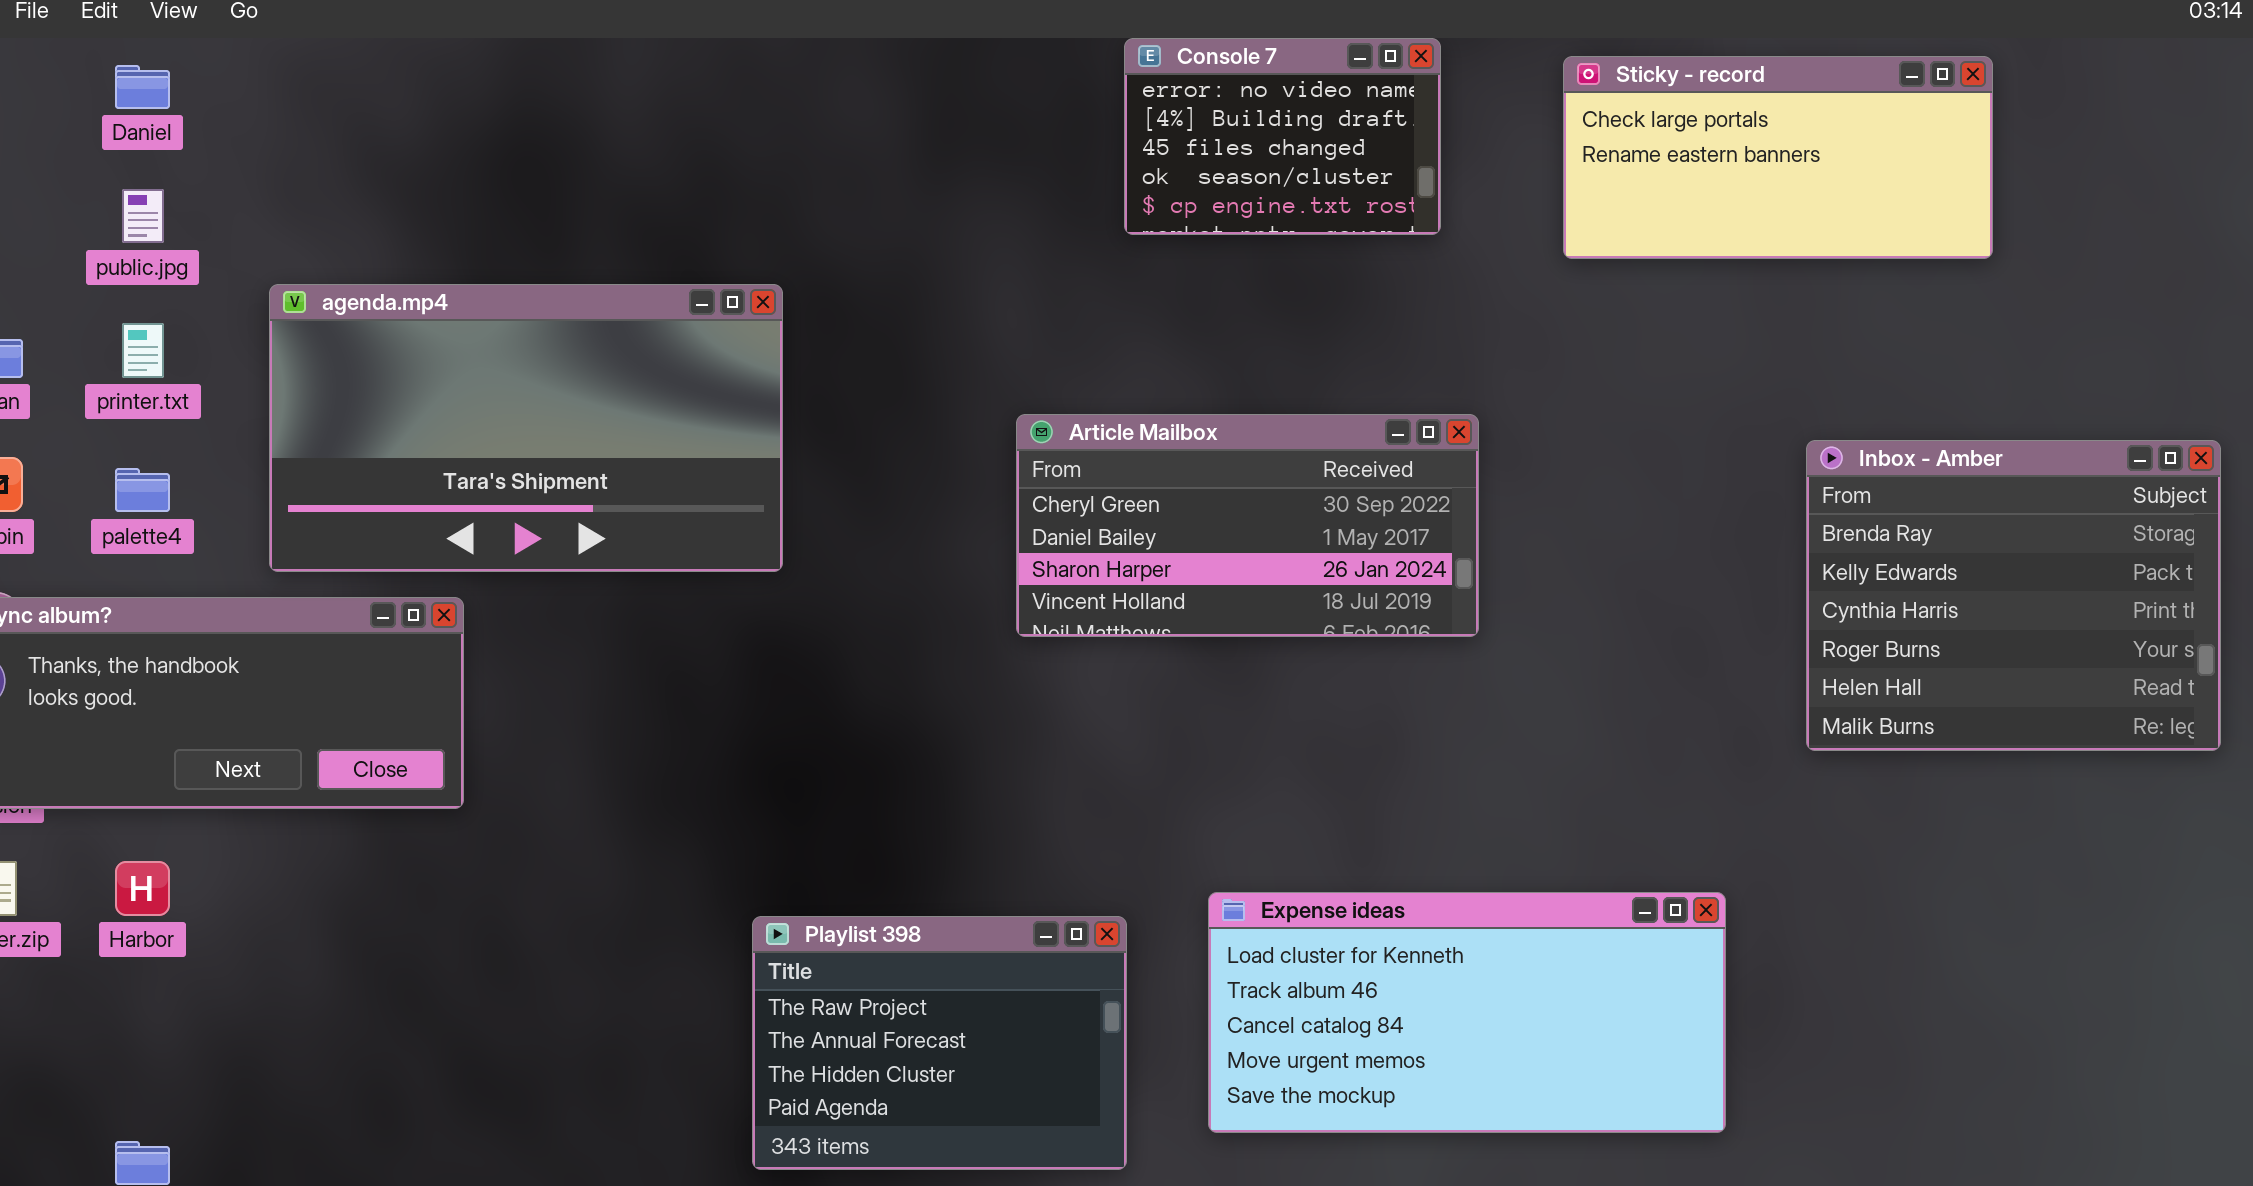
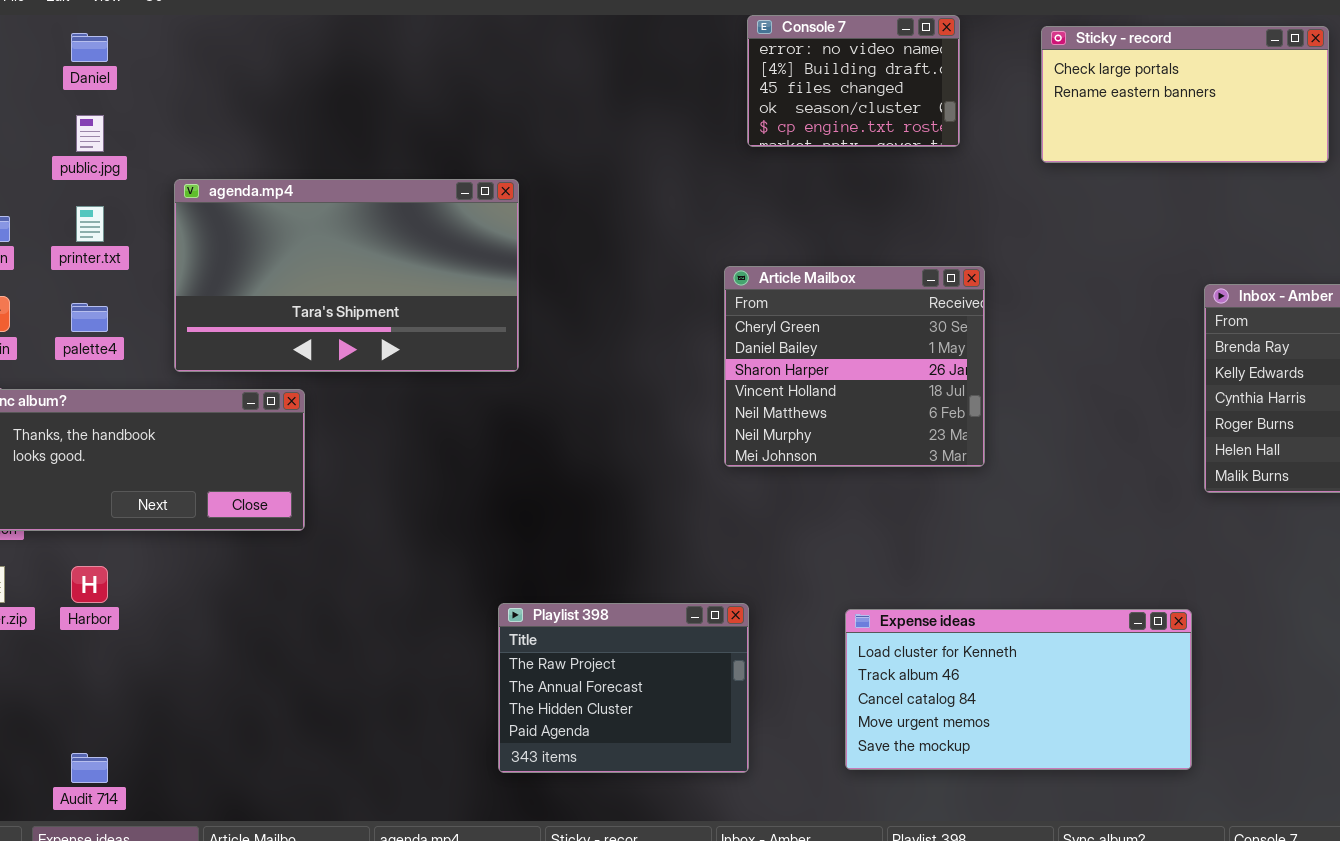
Article Mailbox: [1016,414,1479,637] -> [724,266,985,467], resized
Expense ideas: [1208,892,1726,1133] -> [845,609,1192,770], moved

